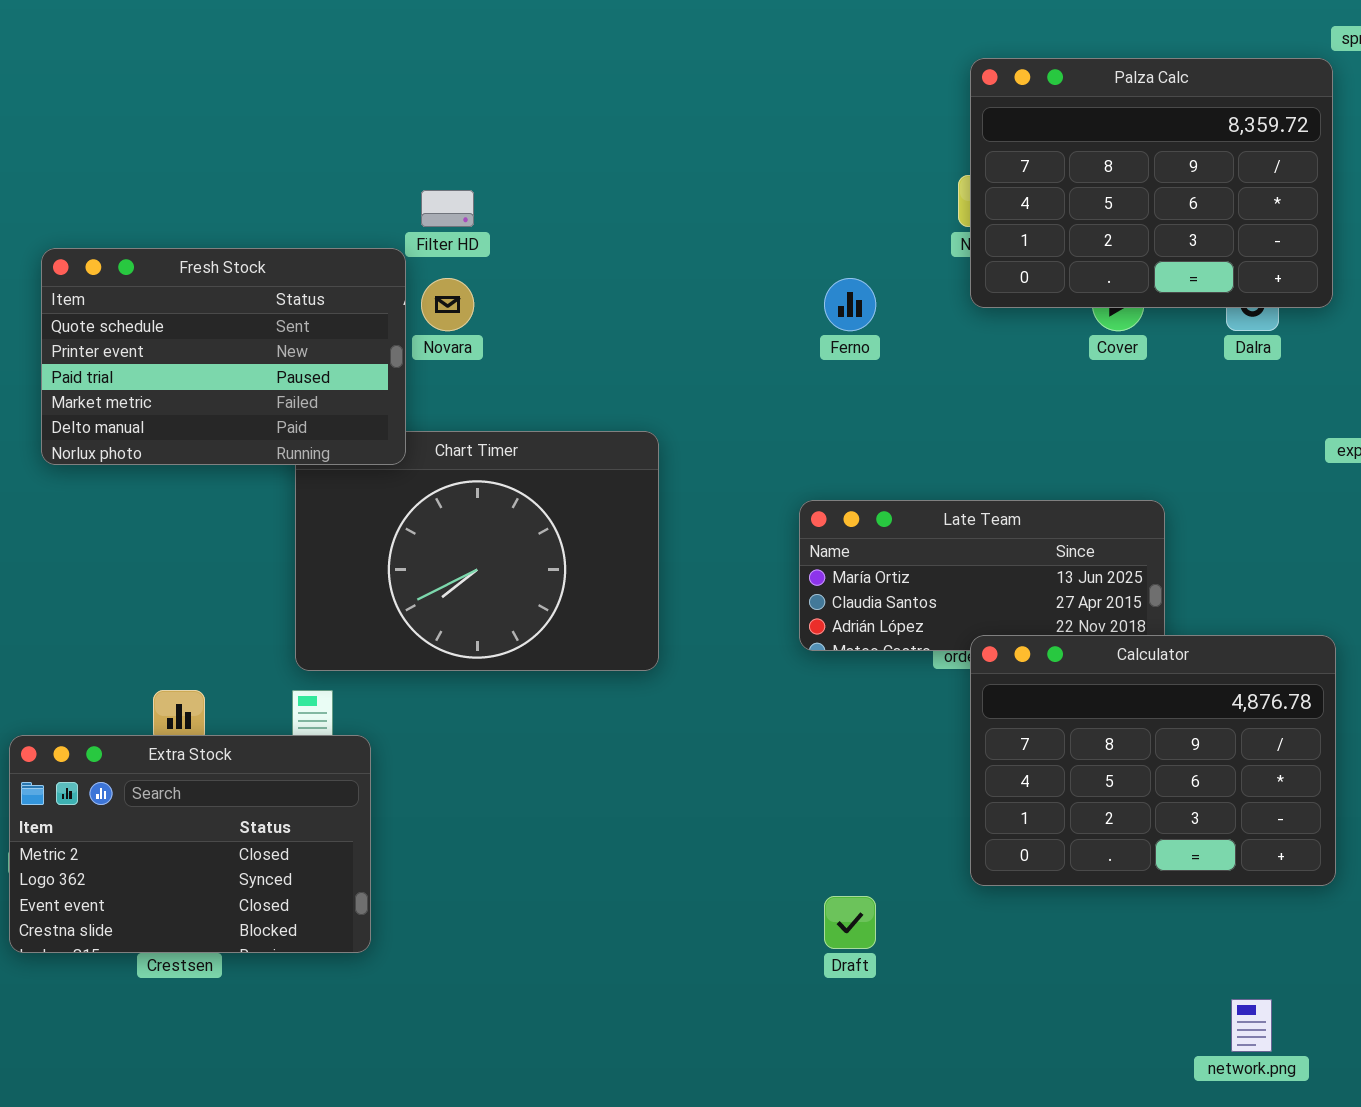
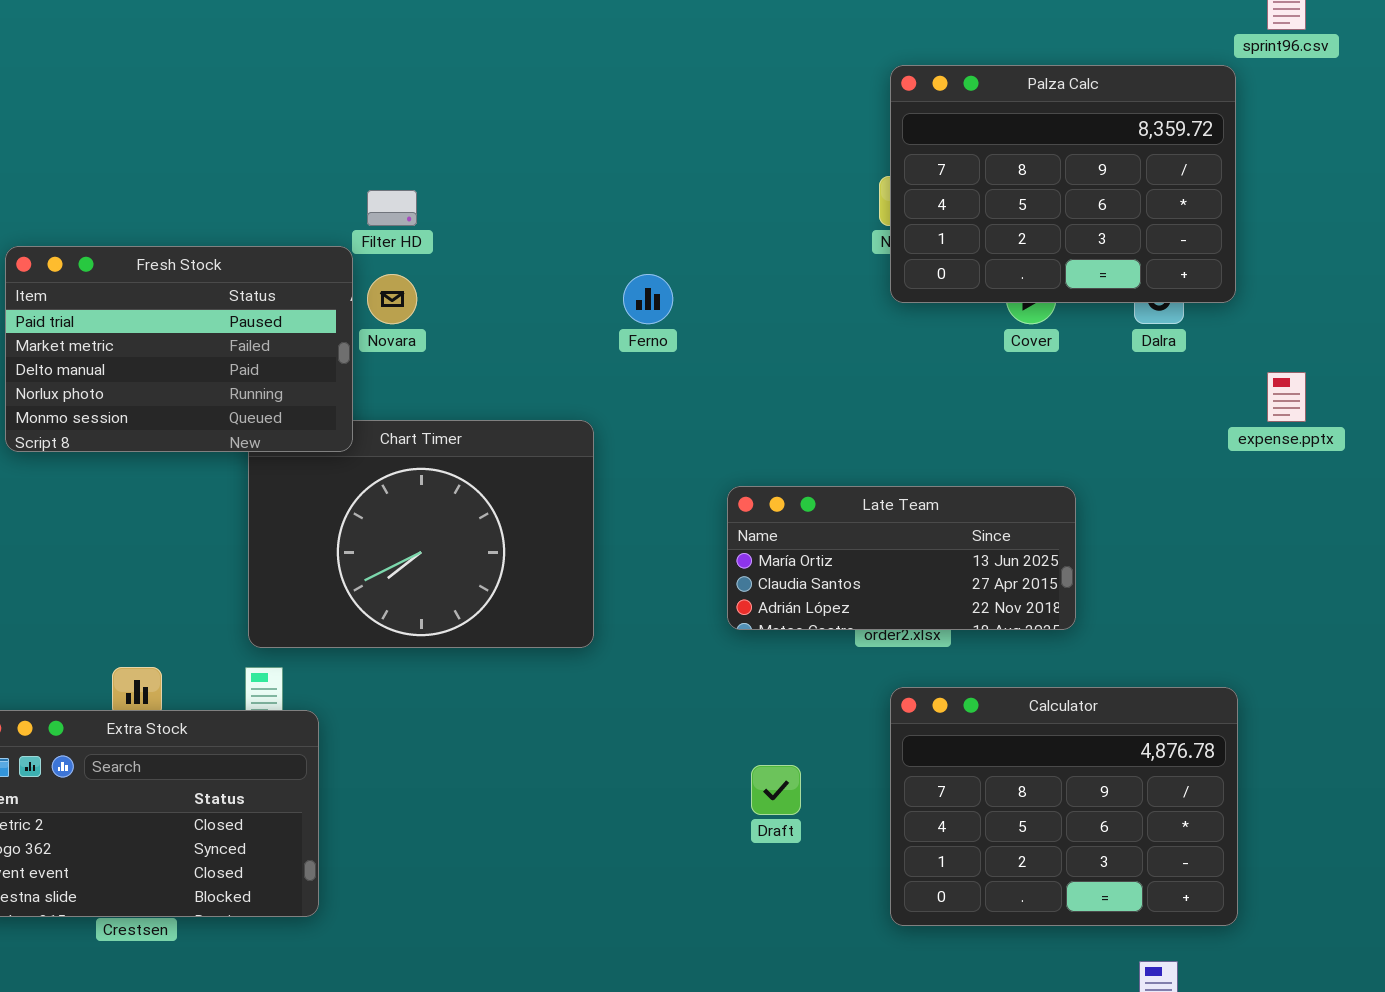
Fresh Stock: [41,248,406,465] -> [5,246,353,452], scrolled down 2 rows
Ferno: [824,278,876,331] -> [623,274,673,324], moved
Calculator: [970,635,1336,886] -> [890,687,1238,926], moved
Draft: [824,896,876,949] -> [751,765,801,815], moved

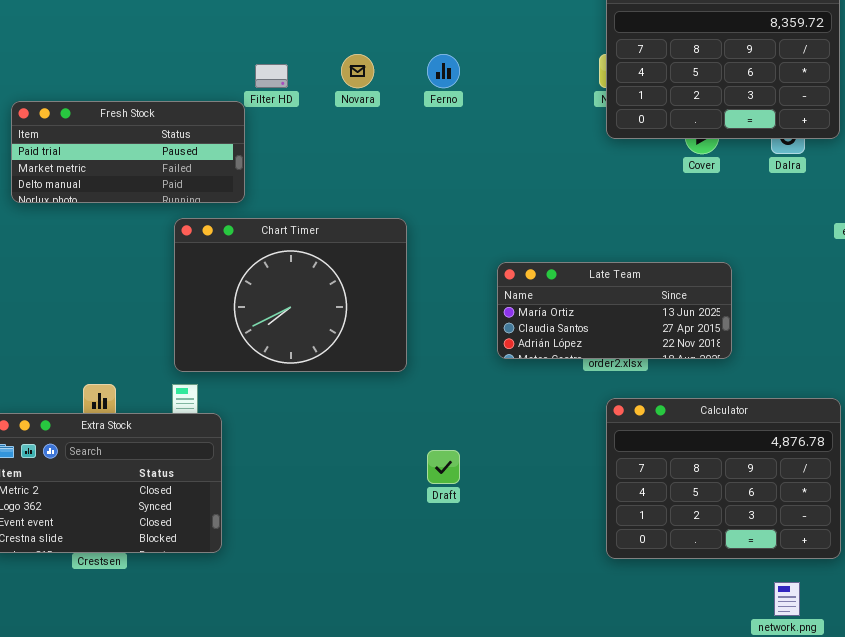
Fresh Stock: [5,246,353,452] -> [11,101,245,203], resized
Novara: [367,274,417,324] -> [341,54,374,88], moved
Ferno: [623,274,673,324] -> [427,54,460,88], moved
Draft: [751,765,801,815] -> [427,450,460,484], moved

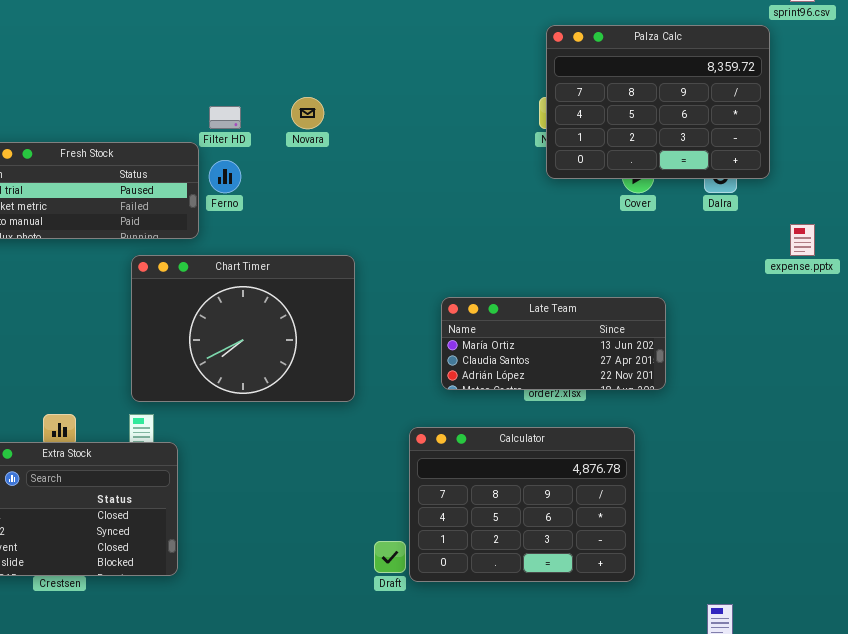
Ferno: [427,54,460,88] -> [209,160,241,193], moved
Calculator: [606,398,841,559] -> [409,427,635,582], moved
Draft: [427,450,460,484] -> [374,541,406,573], moved

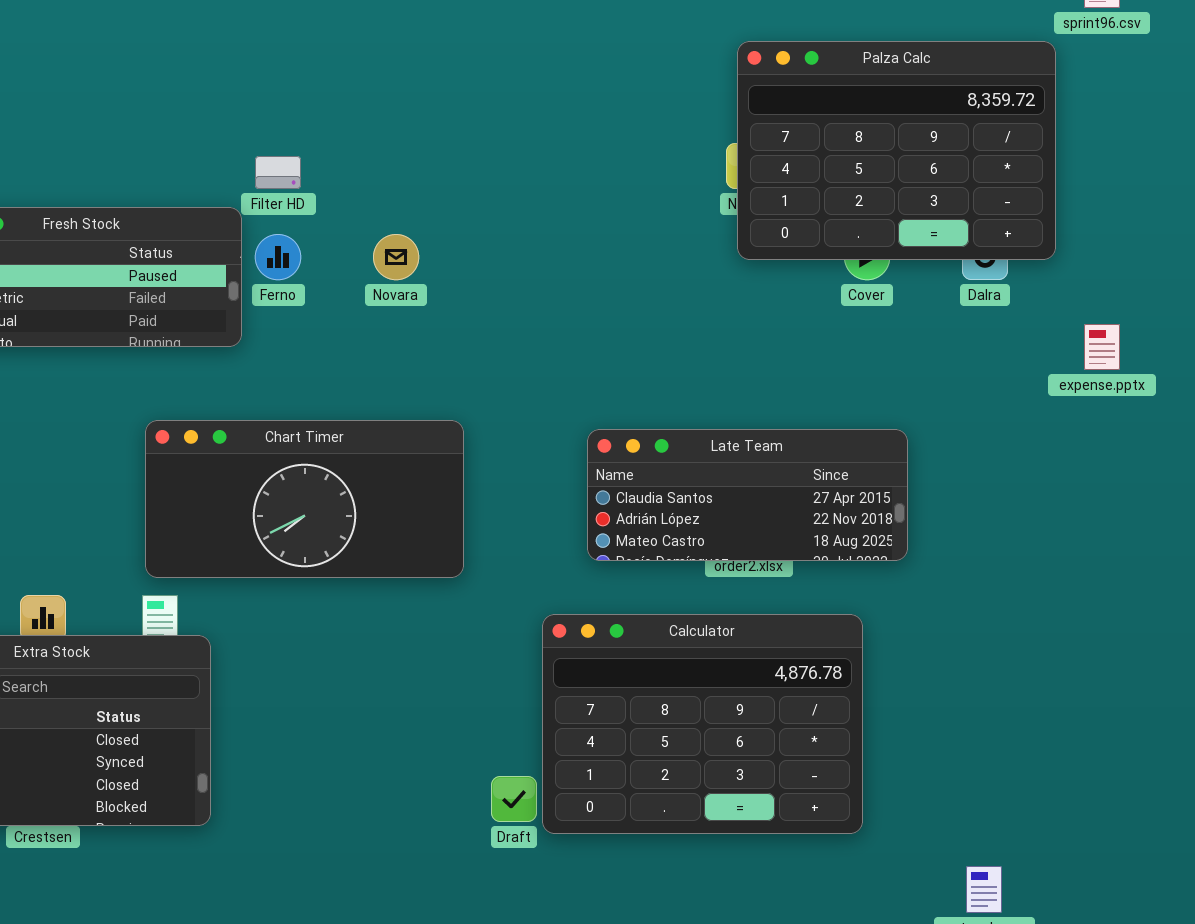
Novara: [291,97,324,129] -> [373,234,419,280], moved
Chart Timer: [131,255,355,402] -> [145,420,464,578], resized
Late Team: [441,297,666,390] -> [587,429,908,561], scrolled down 1 row

